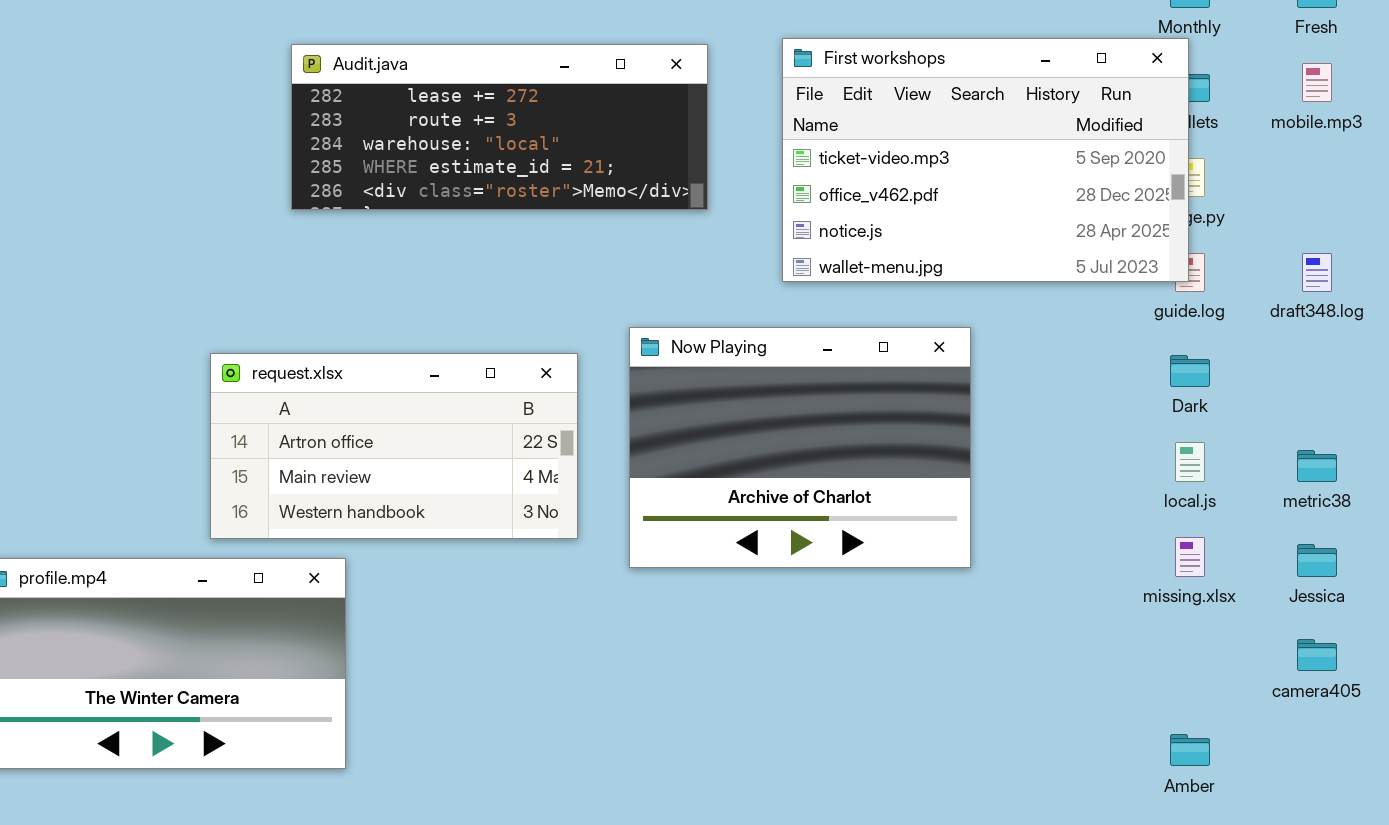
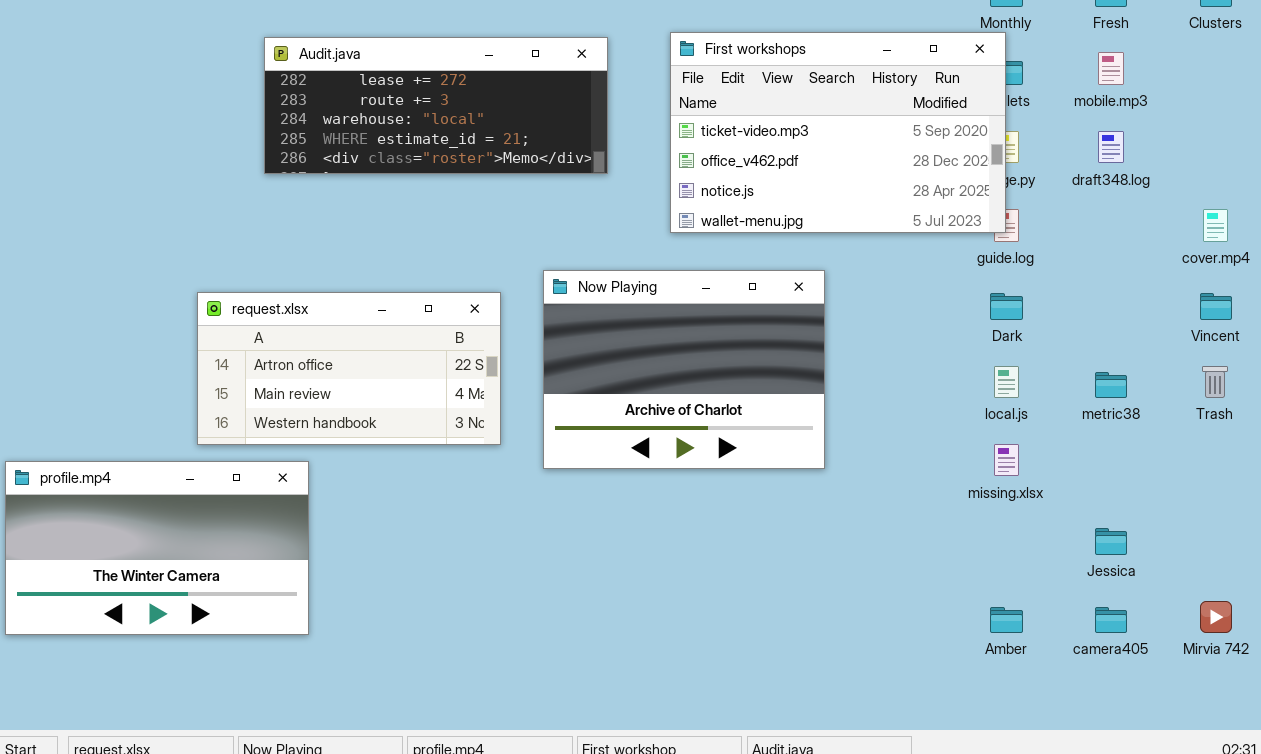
draft348.log: [1302,253,1332,292] -> [1098,131,1124,163], moved
Jessica: [1297,544,1337,577] -> [1095,528,1127,555], moved
camera405: [1297,639,1337,671] -> [1095,607,1127,633], moved

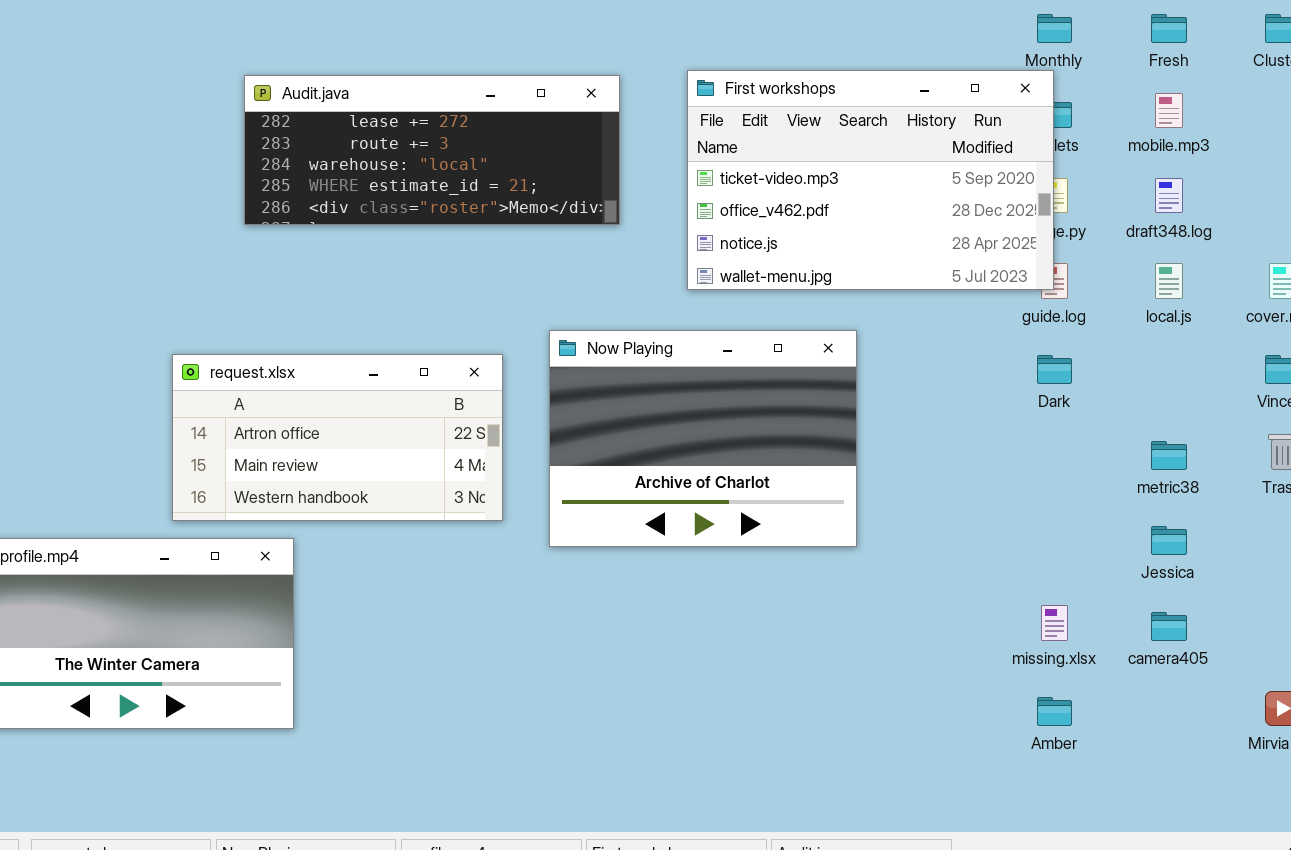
local.js: [994,366,1019,398] -> [1155,263,1183,299], moved
missing.xlsx: [994,444,1019,476] -> [1041,605,1068,641], moved
Jessica: [1095,528,1127,555] -> [1151,526,1187,555], moved
camera405: [1095,607,1127,633] -> [1151,612,1187,641], moved

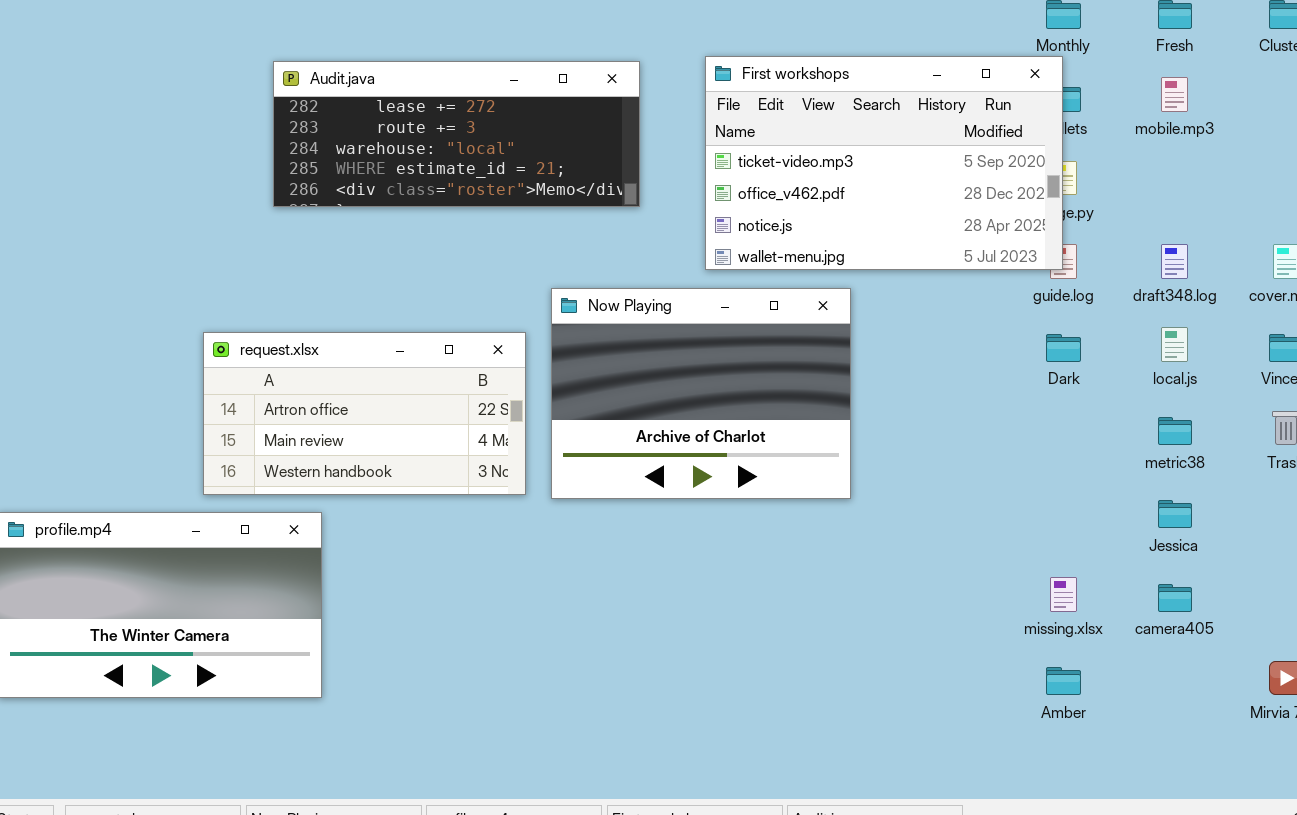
draft348.log: [1155,178,1183,213] -> [1161,244,1188,279], moved
local.js: [1155,263,1183,299] -> [1161,327,1188,362], moved
Now Playing: [549,330,857,547] -> [551,288,851,499], moved

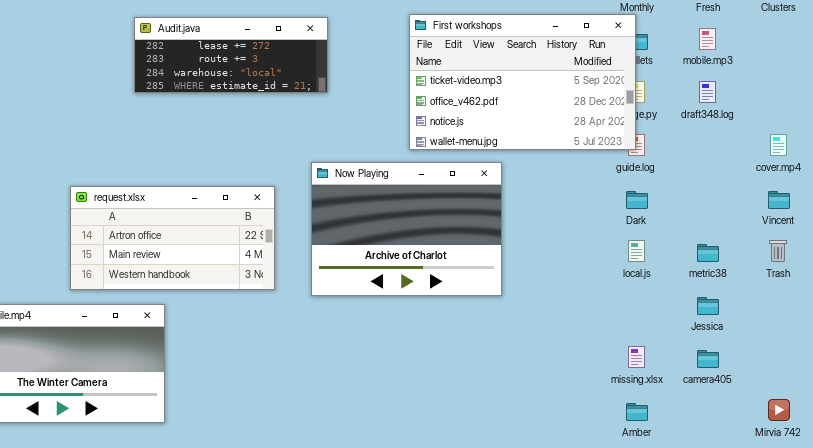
Audit.java: [273,61,640,207] -> [134,17,328,93], resized
draft348.log: [1161,244,1188,279] -> [699,81,716,103], moved
local.js: [1161,327,1188,362] -> [628,240,645,262], moved
request.xlsx: [203,332,526,495] -> [70,186,275,290], moved

